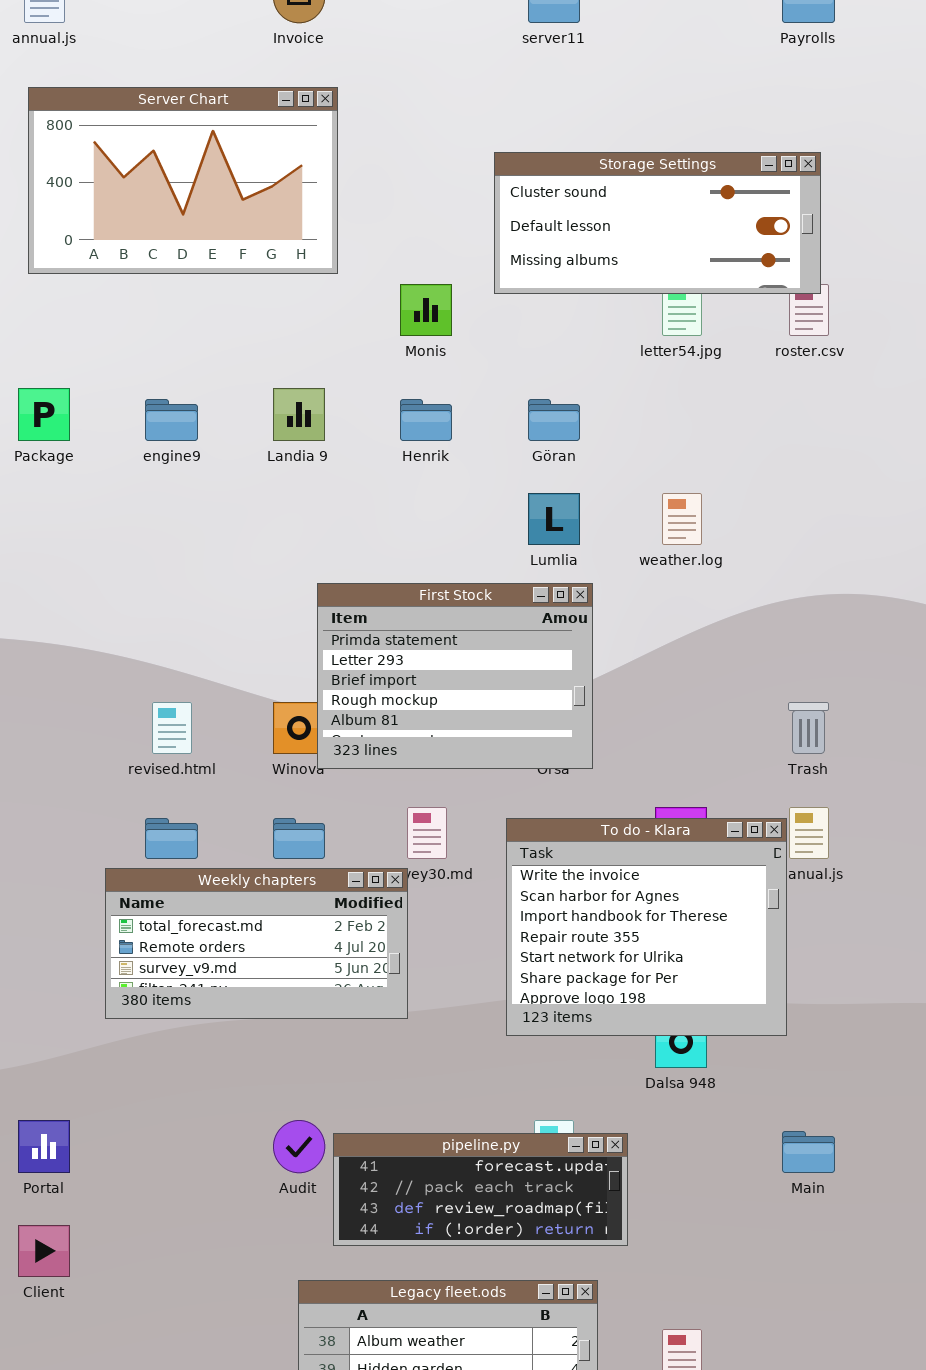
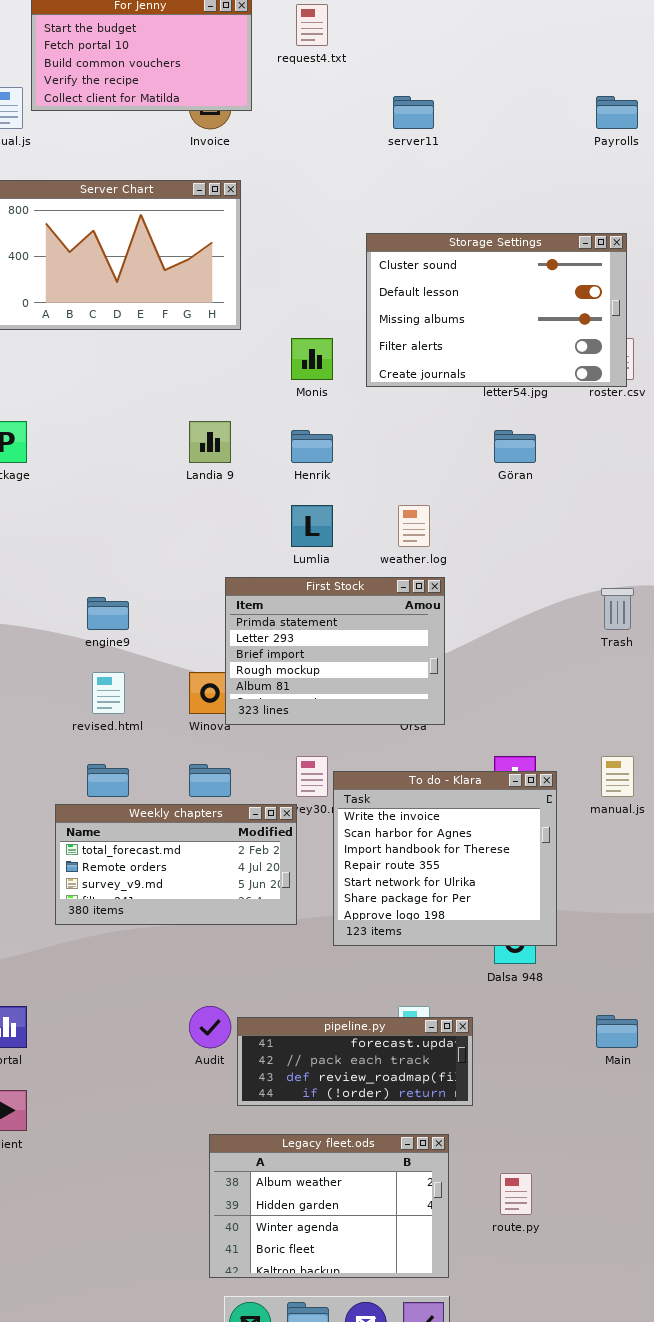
Storage Settings: [494,152,821,294] -> [366,233,627,387], resized
engine9: [145,399,198,441] -> [87,597,129,630], moved
Göran: [528,399,580,441] -> [494,430,536,463], moved
Lumlia: [528,493,580,545] -> [291,505,333,547], moved
weather.log: [662,493,702,545] -> [398,505,430,547], moved
Trash: [788,702,829,754] -> [601,588,634,630], moved
To do - Klara: [506,818,787,1036] -> [333,771,557,946], moved

